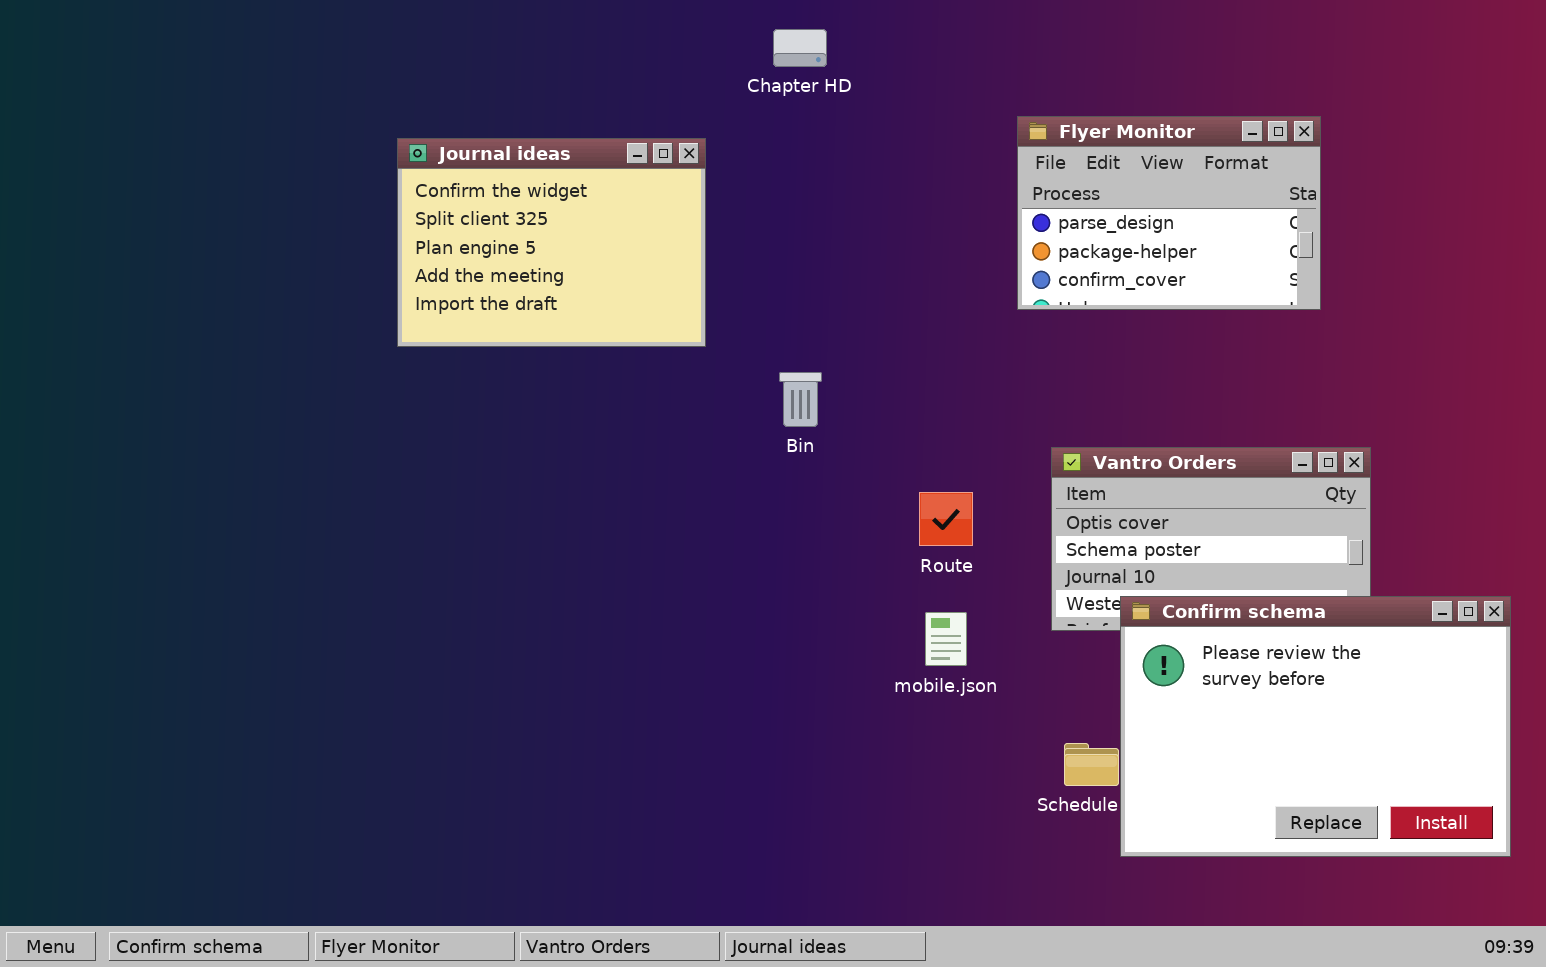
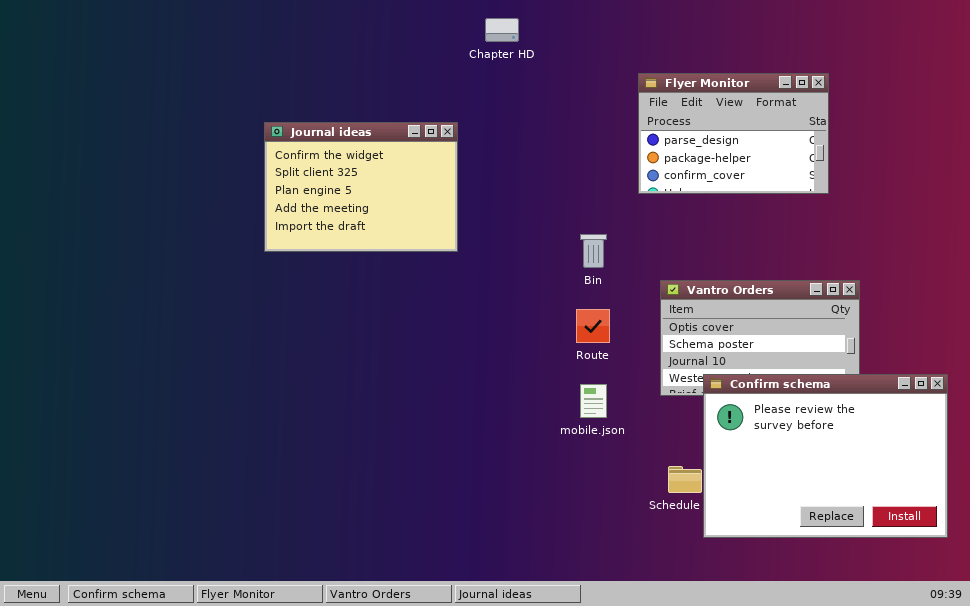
Journal ideas: [397,138,706,347] -> [264,122,458,252], moved
Bin: [779,372,822,427] -> [580,234,607,268], moved

